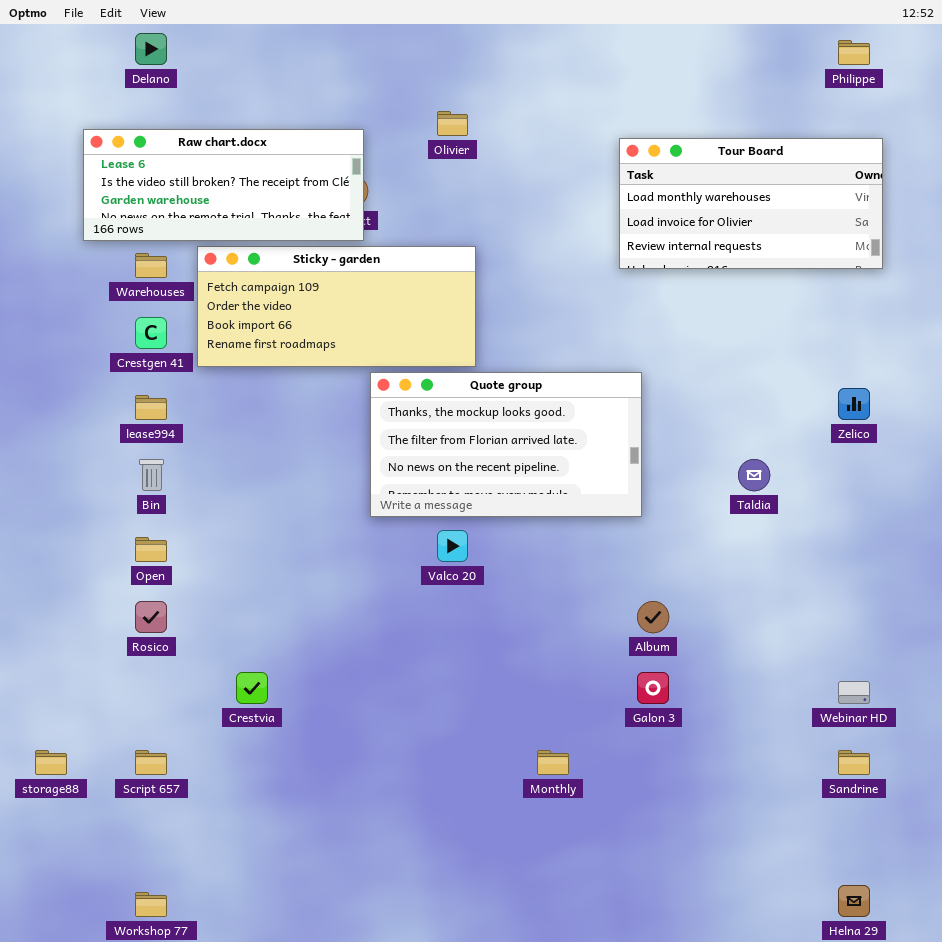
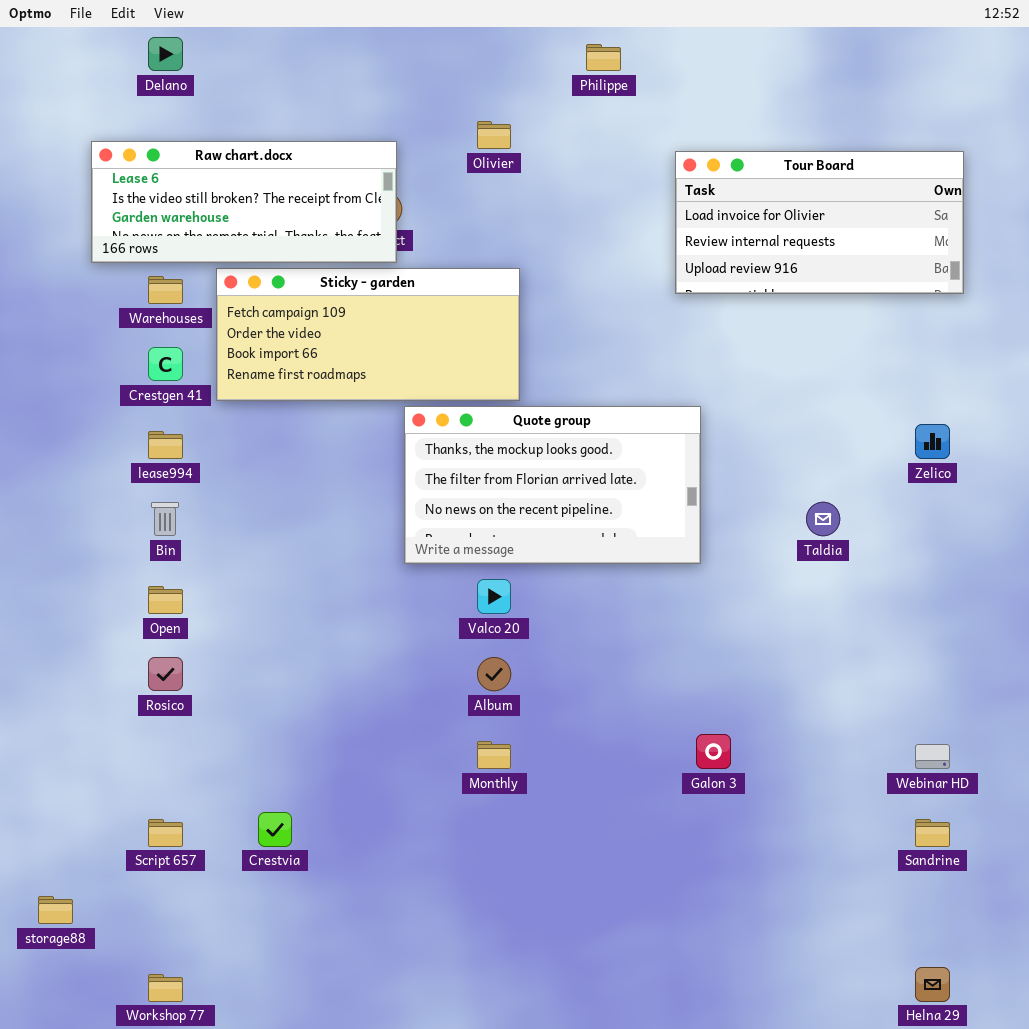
Philippe: [838,40,870,65] -> [586,44,621,71], moved
Tour Board: [619,138,883,269] -> [675,151,964,294], scrolled down 1 row
Album: [637,601,669,633] -> [477,657,511,691], moved
Crestvia: [236,672,268,704] -> [258,812,292,847], moved
storage88: [35,750,67,775] -> [38,896,73,924], moved
Monthly: [537,750,569,775] -> [477,741,511,769], moved

